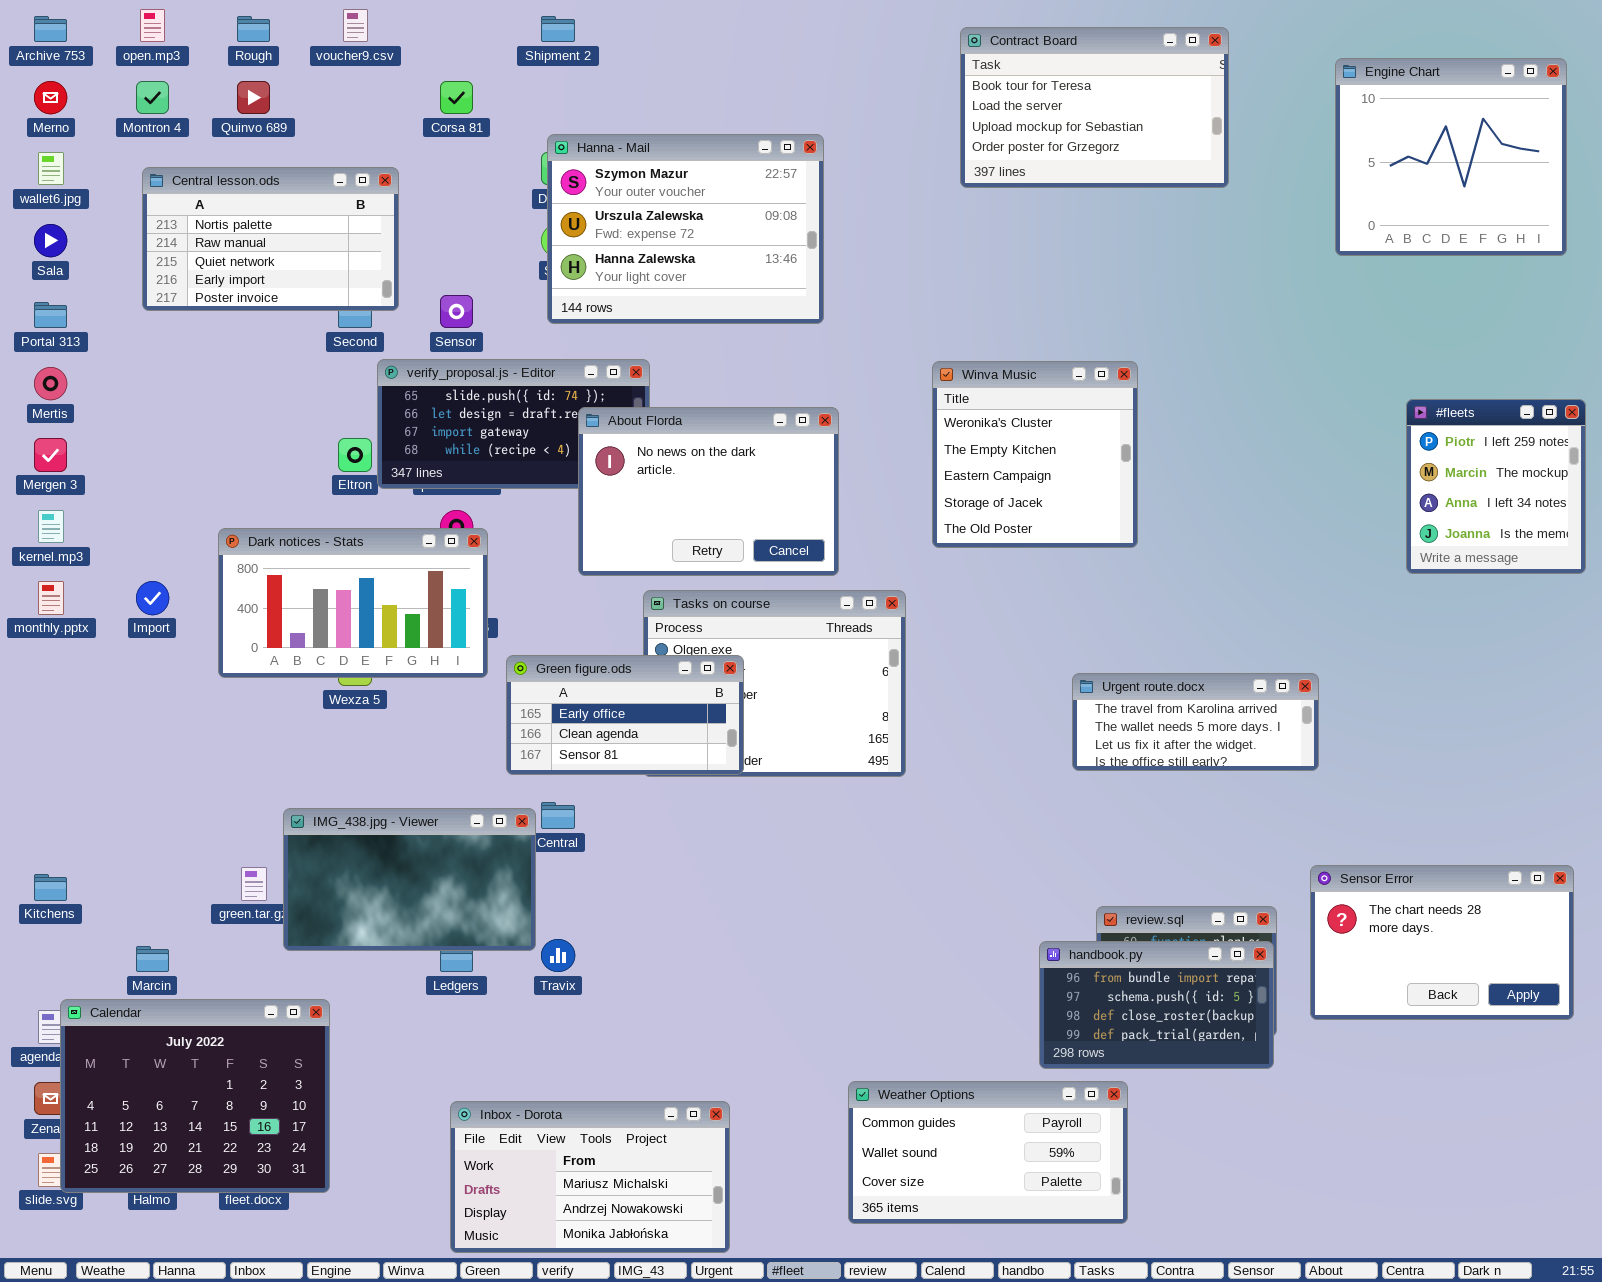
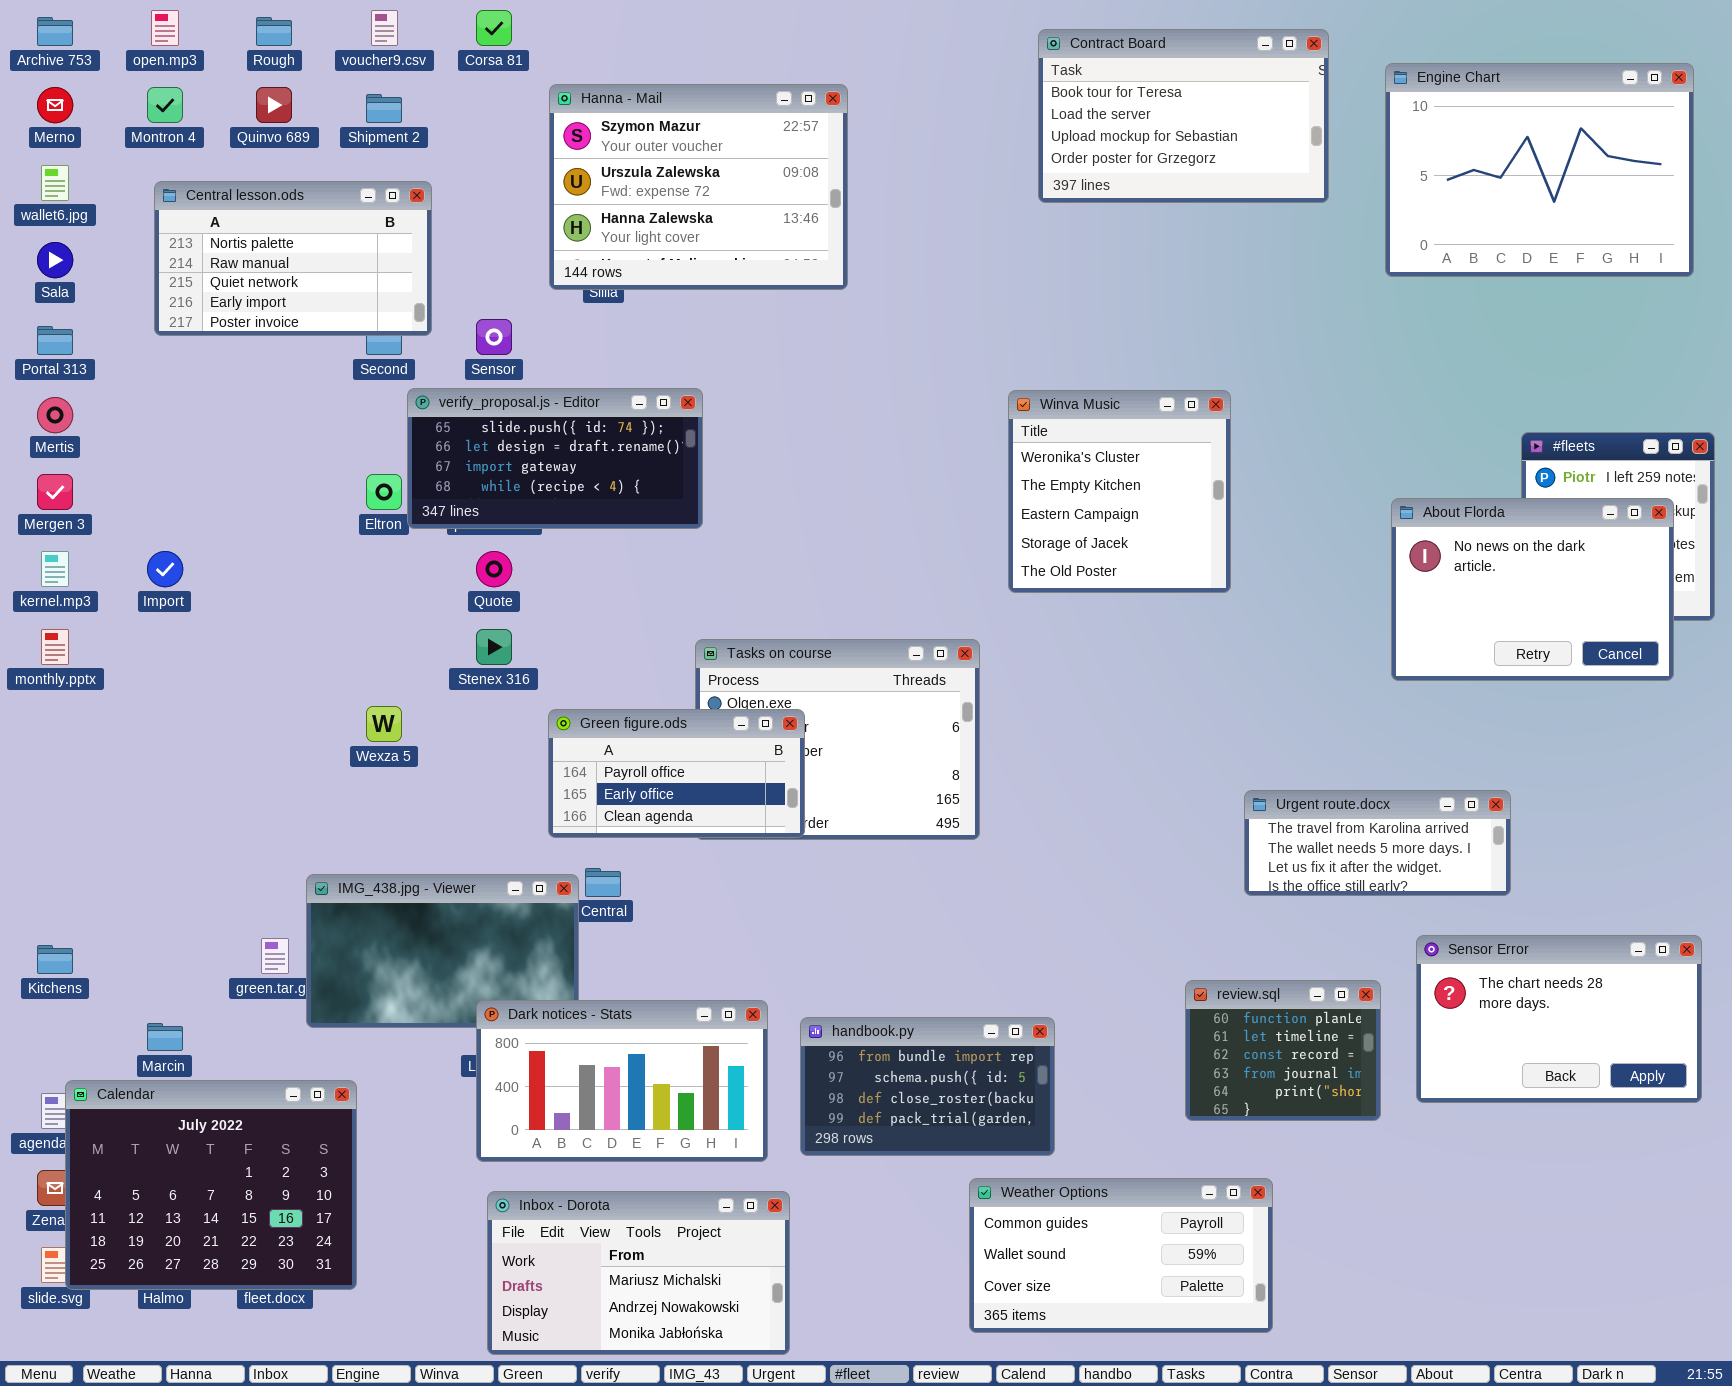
Shipment 2: [541,16,575,42] -> [366,94,402,123], moved
Engine Chart: [1335,58,1567,256] -> [1385,63,1694,277], resized
Corsa 81: [440,81,473,114] -> [476,10,512,46], moved
Hanna - Mail: [547,134,824,324] -> [549,84,848,290], moved
About Florda: [578,407,839,576] -> [1391,498,1674,681], moved
Dark notices - Stats: [218,528,488,678] -> [476,1000,768,1162], moved
Import: [136,581,169,615] -> [147,551,183,587], moved
Green figure.ods: [506,655,744,775] -> [548,709,805,838], scrolled up 1 row
Urgent route.docx: [1072,673,1319,771] -> [1244,790,1511,896], moved
handbook.py: [1039,941,1274,1069] -> [800,1017,1055,1156], moved
Weather Options: [848,1081,1128,1224] -> [969,1178,1273,1333], moved

